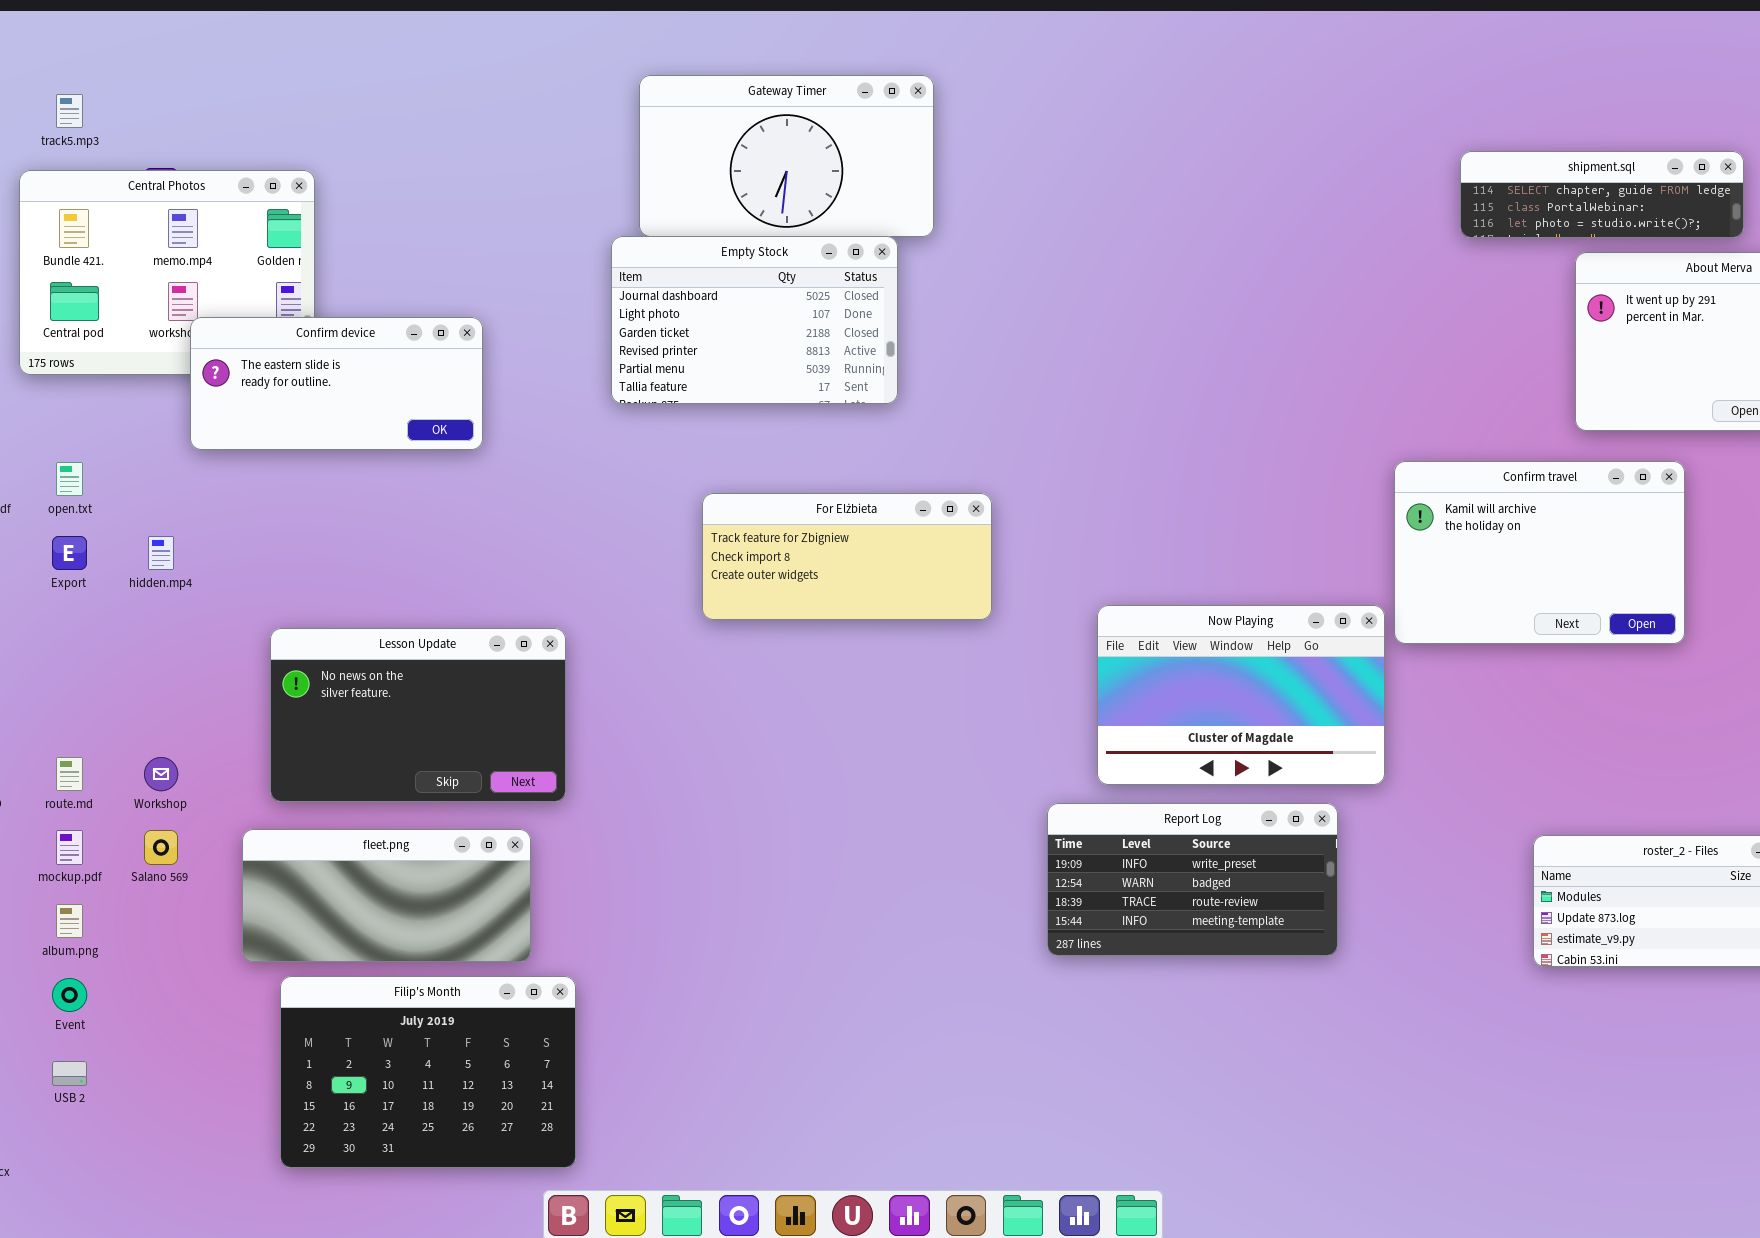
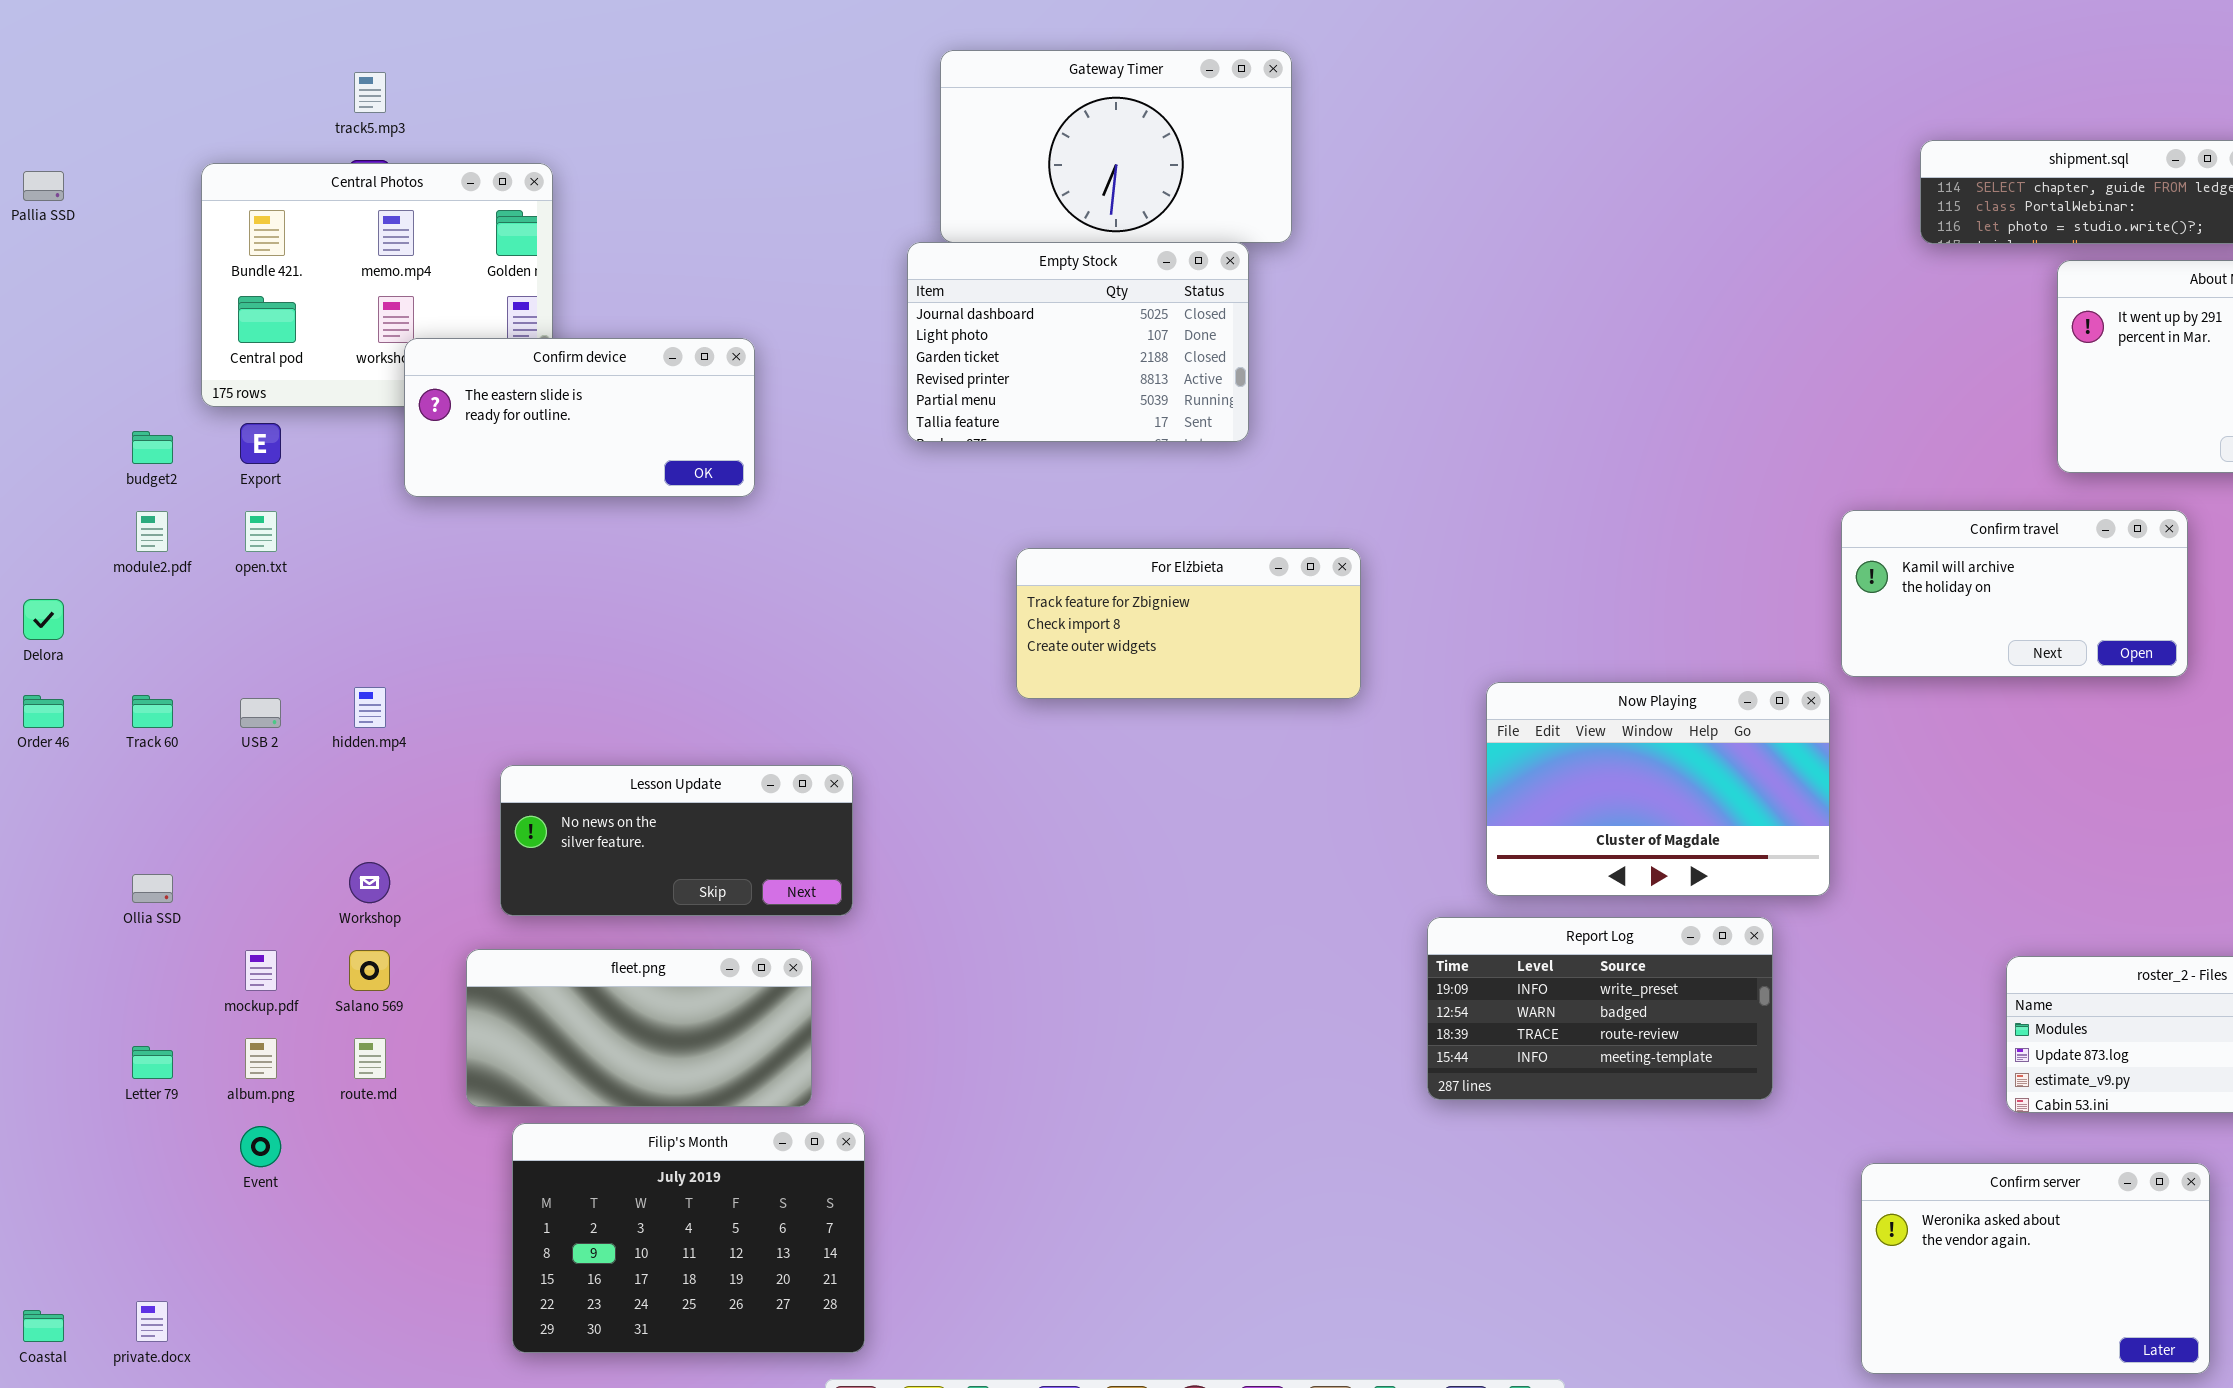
track5.mp3: [56,94,83,128] -> [354,72,386,113], moved
Confirm travel: [1394,461,1685,644] -> [1841,510,2188,677], resized
Export: [52,536,87,570] -> [240,423,281,464], moved
hidden.mp4: [148,536,174,570] -> [354,687,386,728], moved
Lesson Update: [270,628,566,802] -> [500,765,853,916], resized
route.md: [56,757,83,791] -> [354,1038,386,1079], moved
Confirm server: none -> [1861,1163,2210,1374], opened
USB 2: [52,1061,87,1086] -> [240,698,281,728], moved

